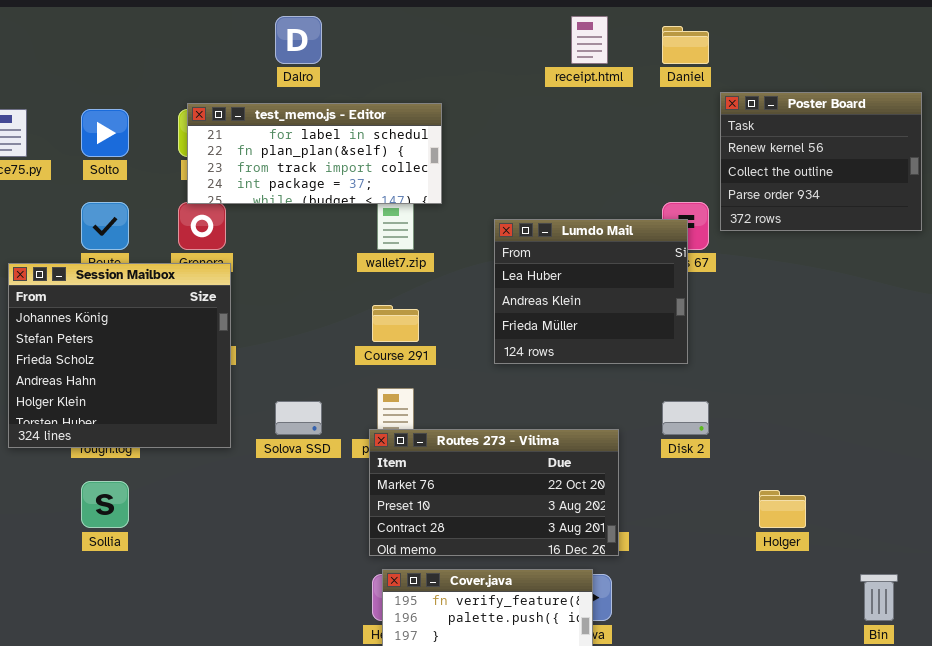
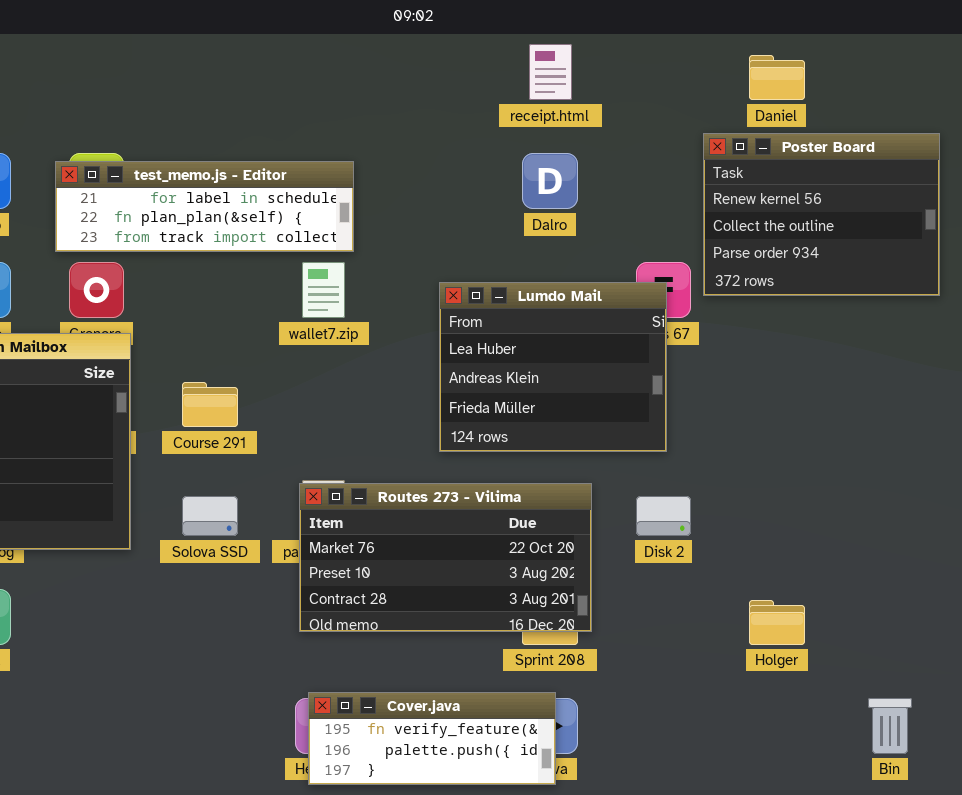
Dalro: [275,16,322,64] -> [522,153,578,209], moved
Daniel: [662,26,709,64] -> [749,55,805,100], moved
test_memo.js - Editor: [187,103,442,204] -> [55,161,354,252], moved, resized
Course 291: [372,305,419,342] -> [182,382,238,427], moved
Routes 273 - Vilima: [369,429,619,556] -> [299,483,592,632], moved

